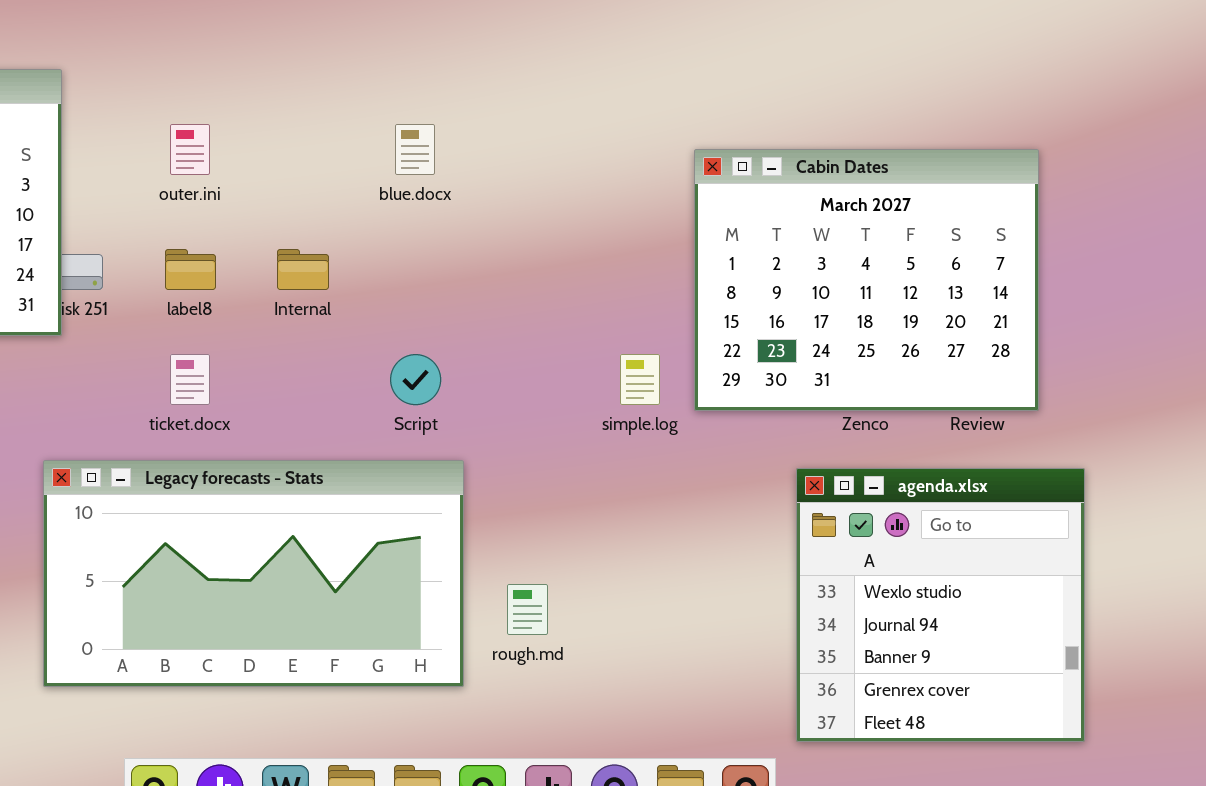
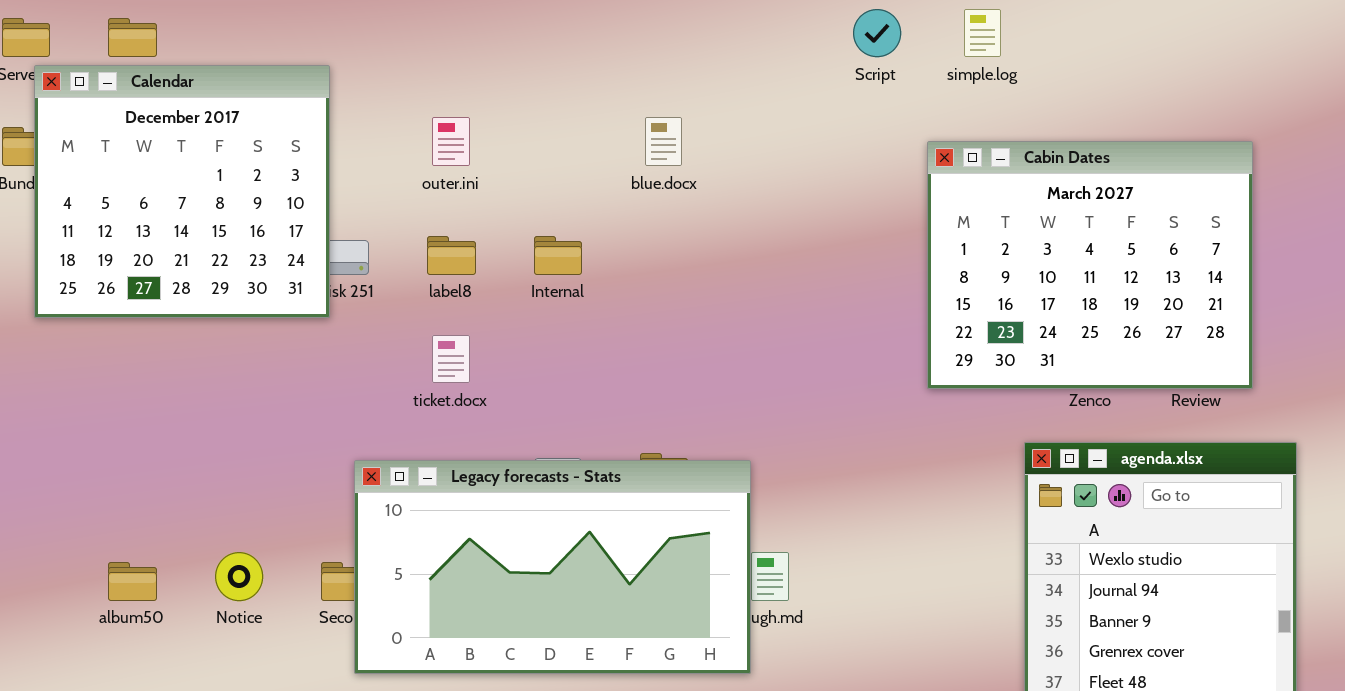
Script: [390,354,441,405] -> [853,9,901,57], moved
simple.log: [620,354,660,405] -> [964,9,1001,57], moved
Legacy forecasts - Stats: [43,460,464,687] -> [354,460,751,674], moved

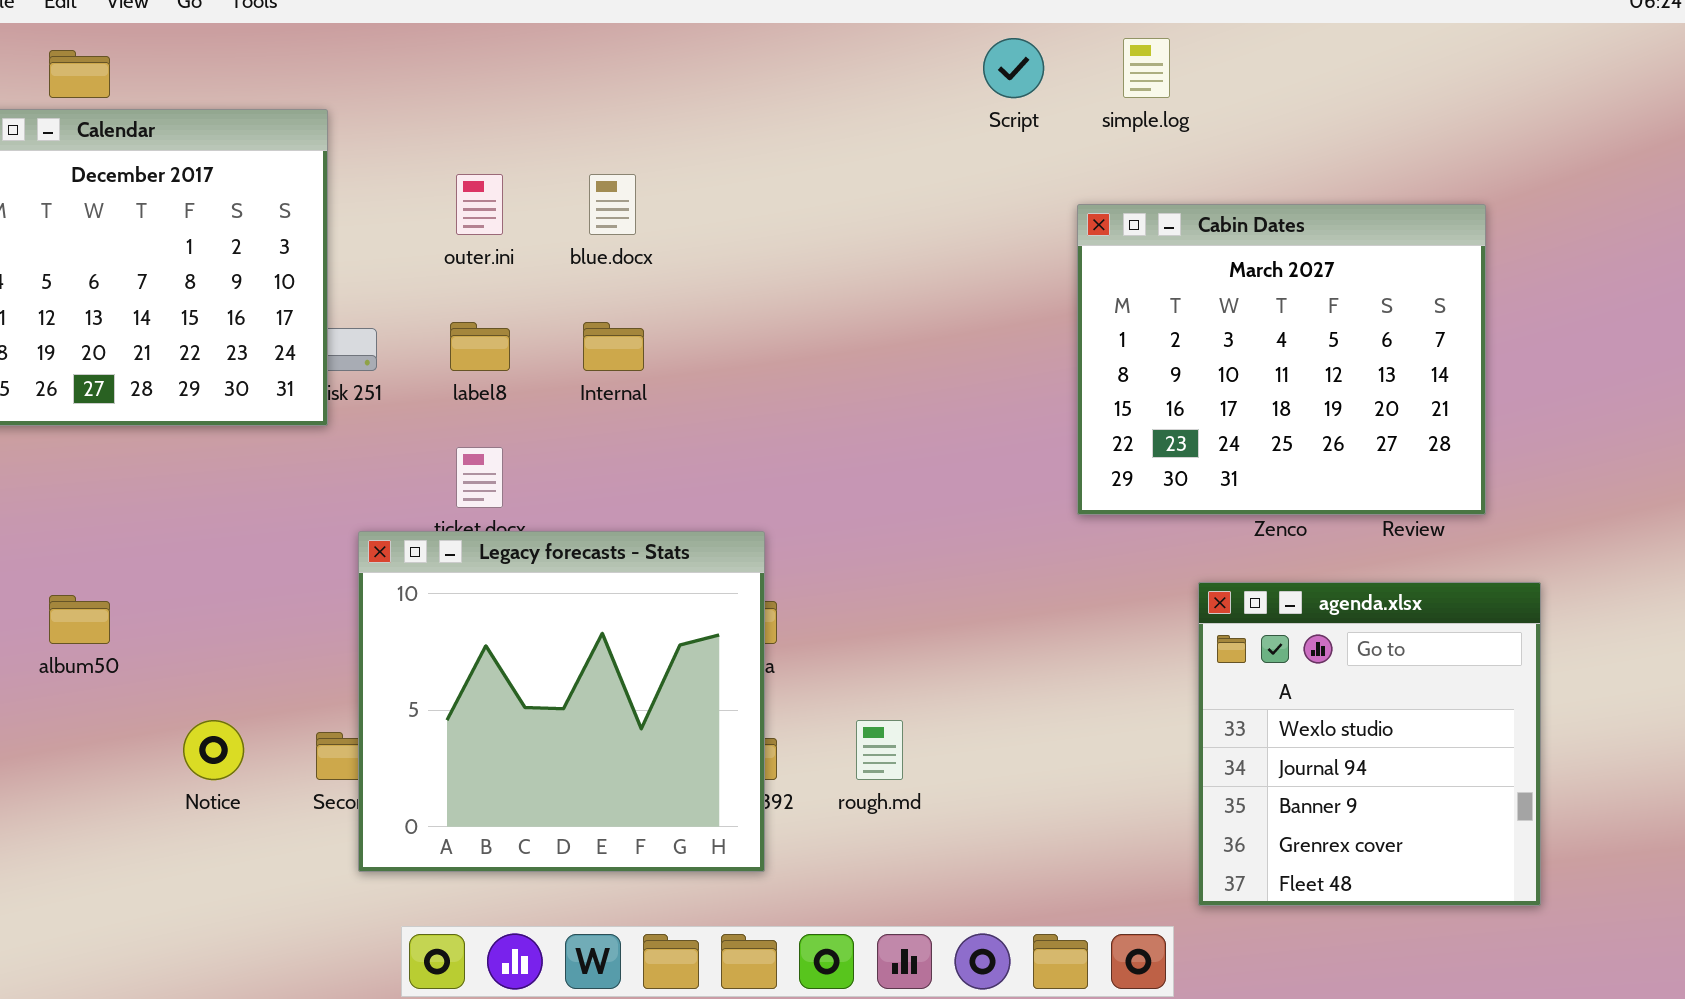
blue.docx: [645,117,682,166] -> [589,174,636,235], moved
Legacy forecasts - Stats: [354,460,751,674] -> [358,531,765,872], resized
album50: [108,562,157,601] -> [49,595,110,644], moved

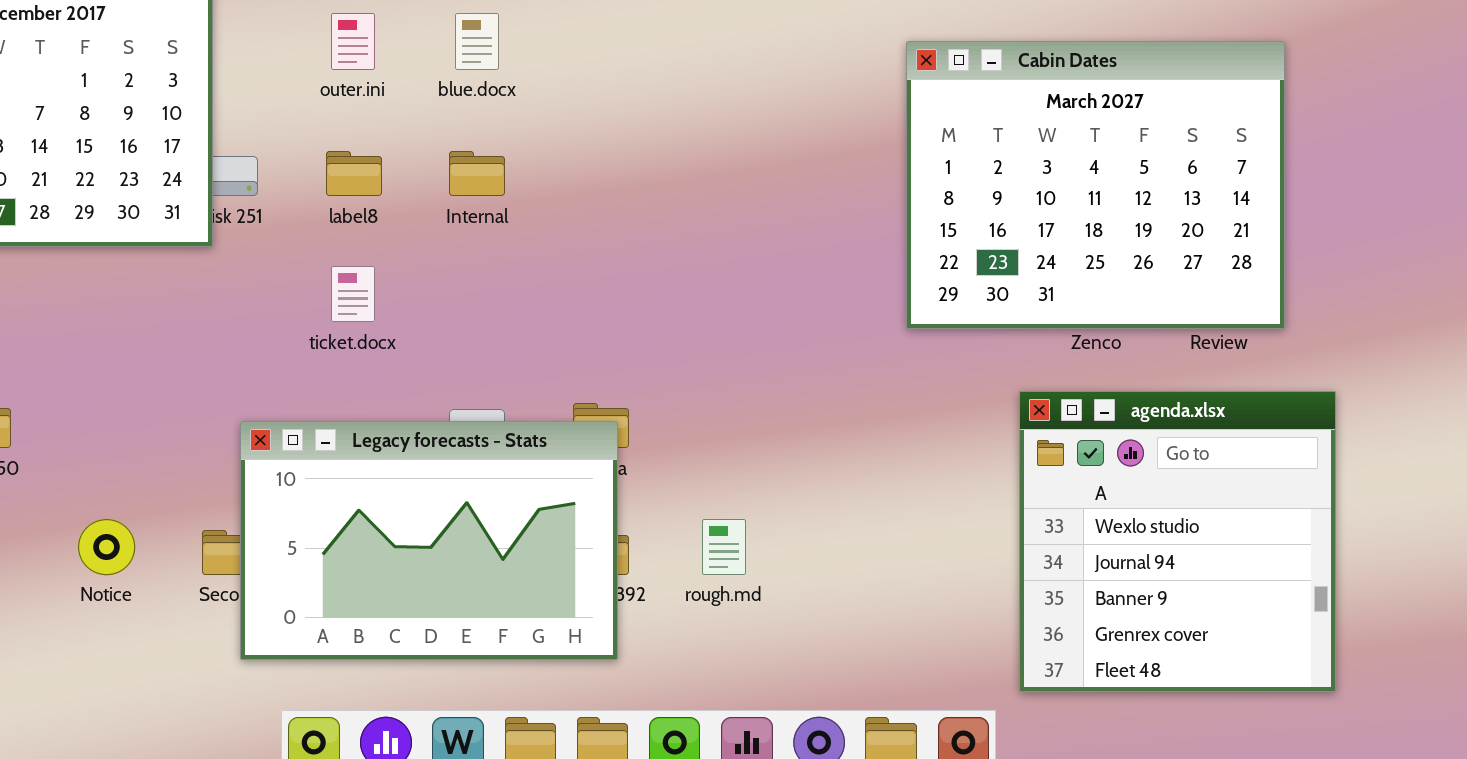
Legacy forecasts - Stats: [358,531,765,872] -> [240,421,618,660], resized

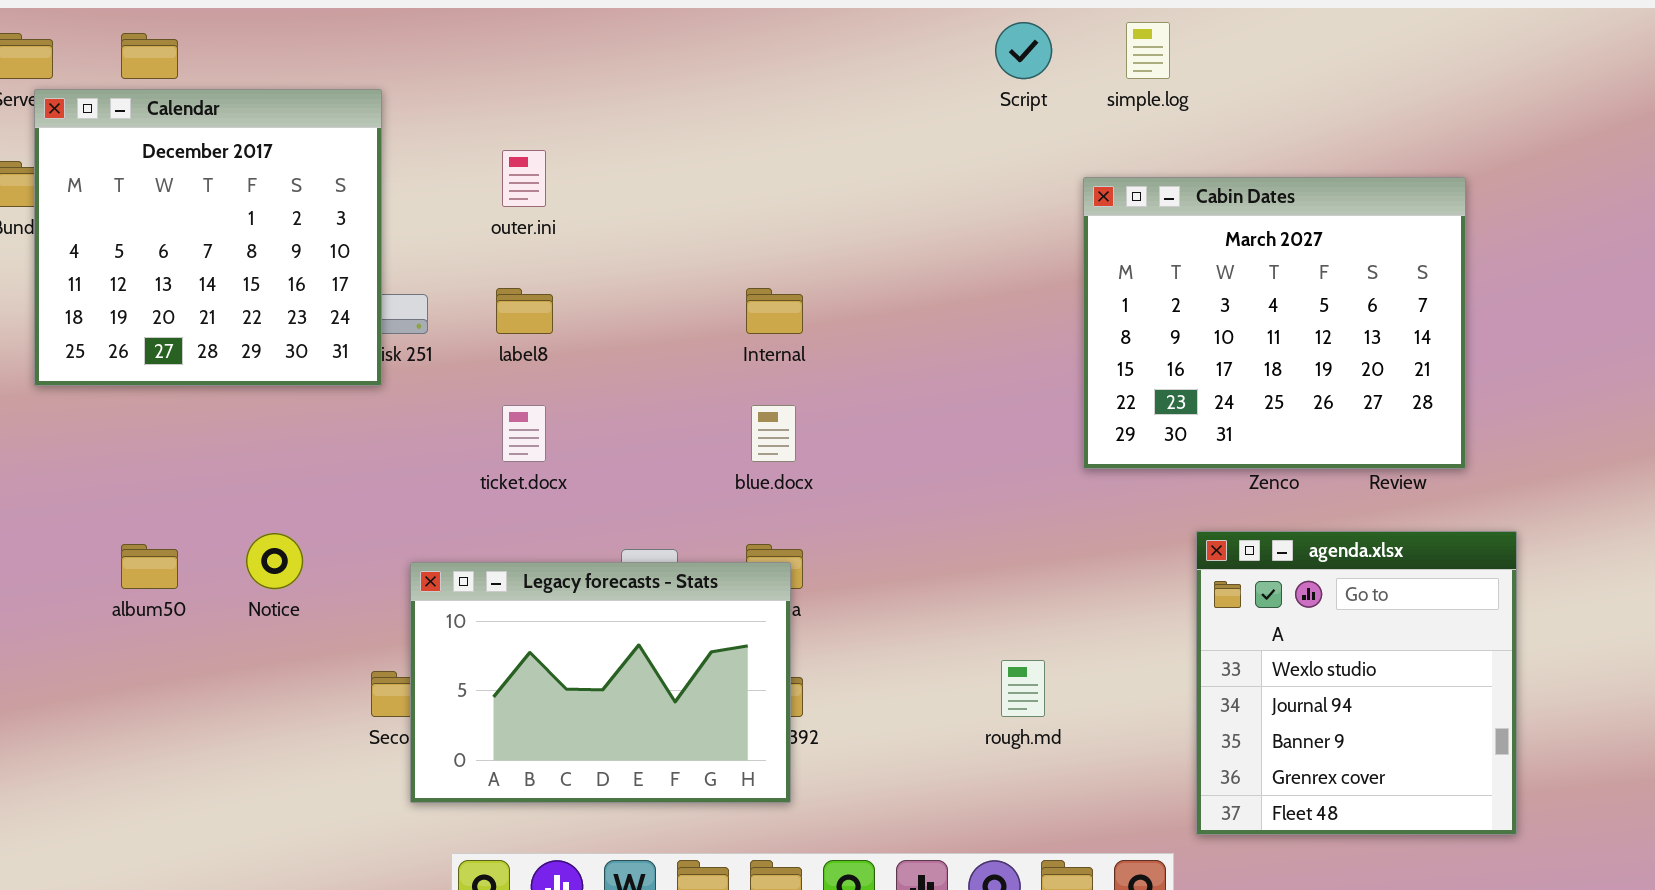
blue.docx: [455,13,499,70] -> [751,405,796,462], moved
Internal: [449,151,505,196] -> [746,288,803,334], moved
Notice: [78,519,135,575] -> [246,533,303,589], moved
rough.md: [702,519,746,575] -> [1001,660,1045,717], moved

